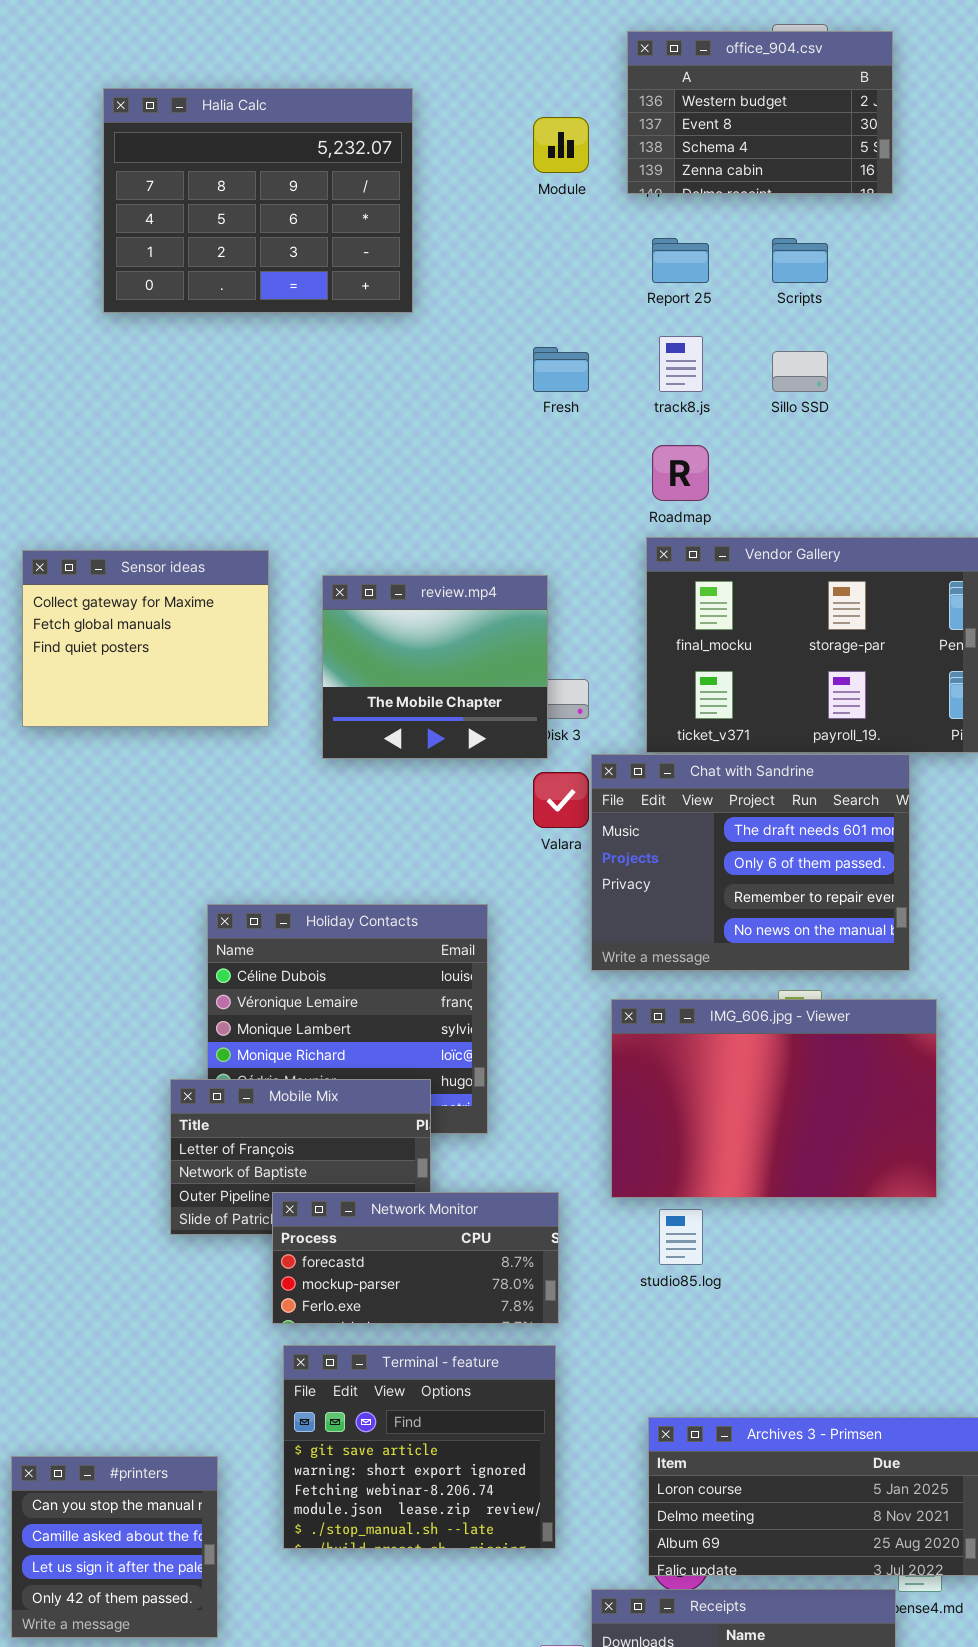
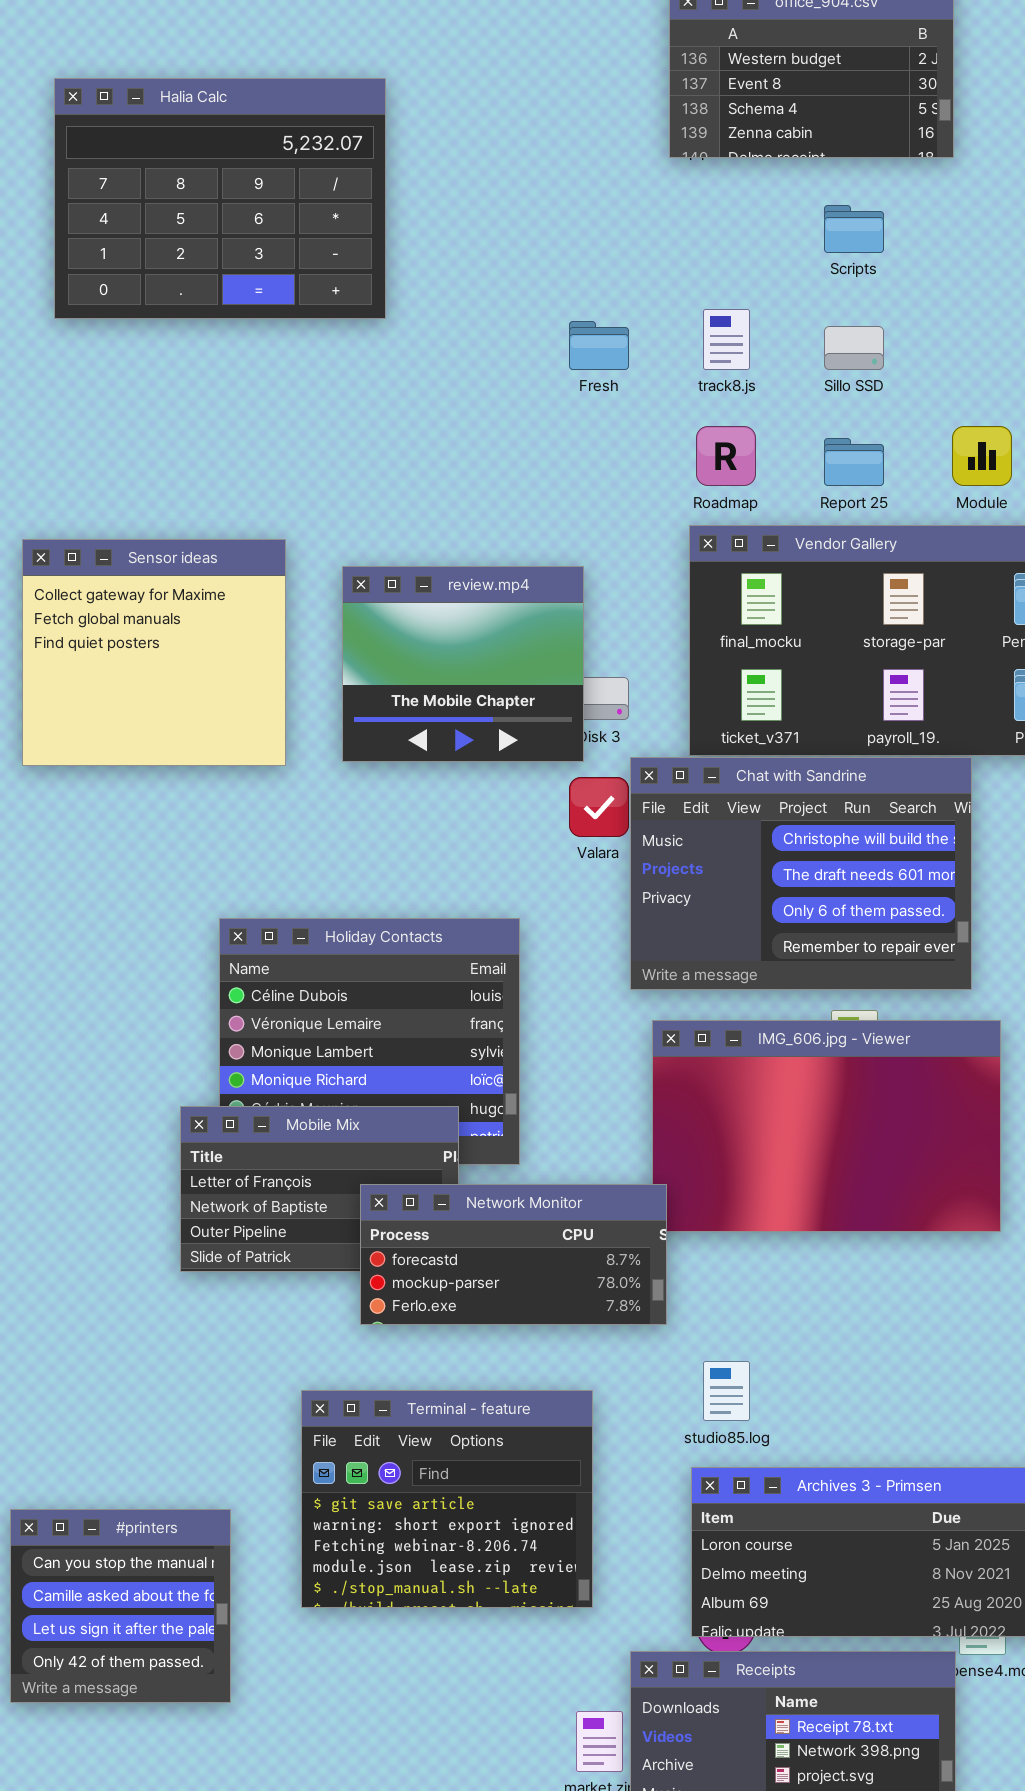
Halia Calc: [103,88,413,313] -> [54,78,386,319], moved
Module: [533,117,589,173] -> [952,426,1012,486], moved
Report 25: [652,238,709,283] -> [824,438,884,486], moved
Sensor ideas: [22,550,269,727] -> [22,539,286,766], resized
Chat with Sandrine: [591,754,910,971] -> [630,757,972,990], scrolled up 1 row
Network Monitor: [272,1192,559,1324] -> [360,1184,667,1325], moved
studio85.log: [659,1209,703,1265] -> [703,1361,750,1421], moved

